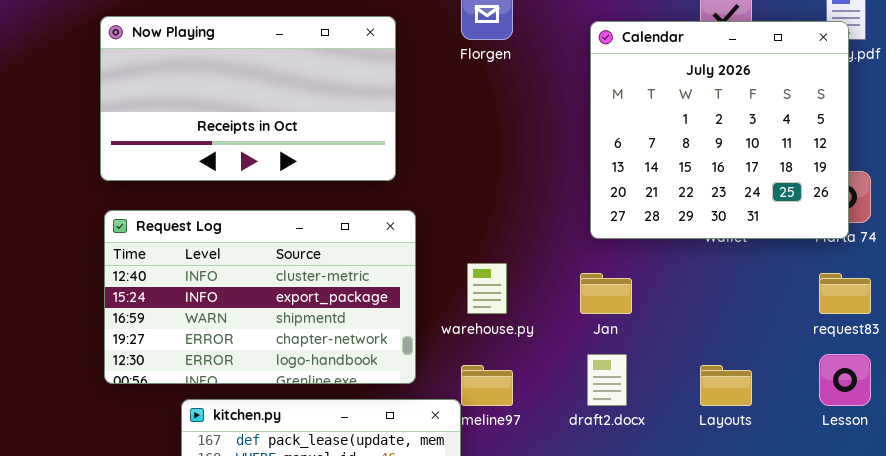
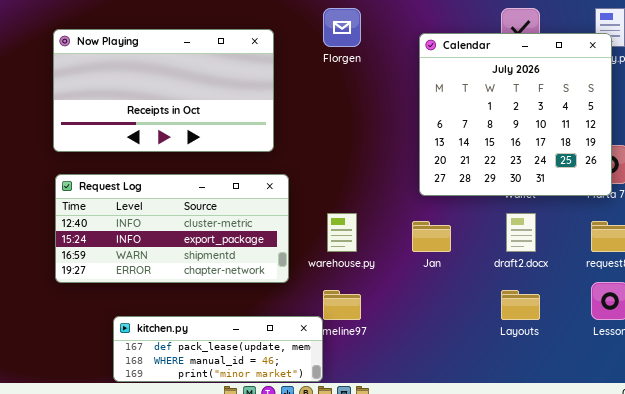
Request Log: [104,210,416,384] -> [55,174,289,283], resized
draft2.docx: [587,354,627,406] -> [506,213,536,252], moved

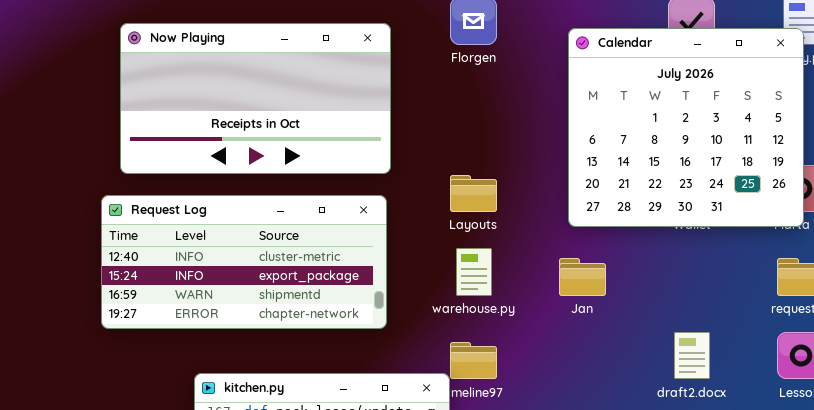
Request Log: [55,174,289,283] -> [101,195,387,329], moved
draft2.docx: [506,213,536,252] -> [674,332,710,379], moved
Layouts: [501,290,540,320] -> [450,175,497,212], moved

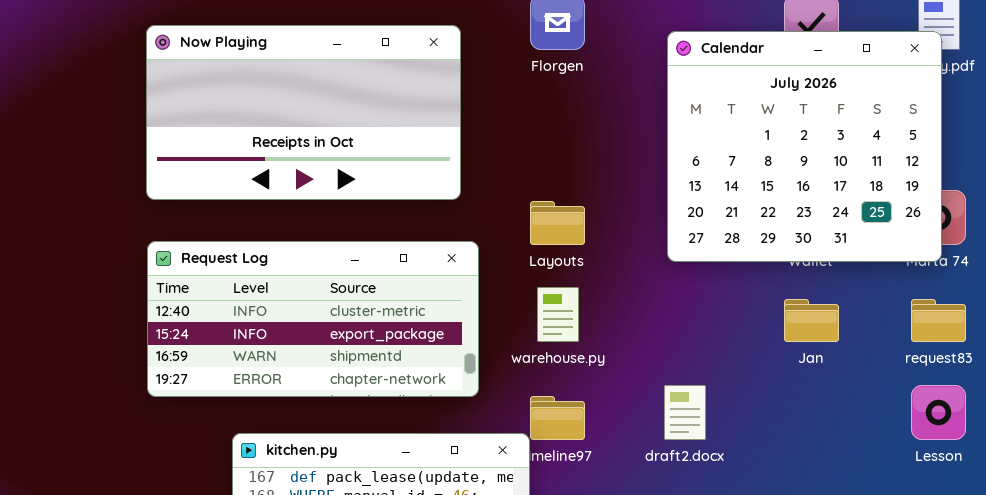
Request Log: [101,195,387,329] -> [147,241,479,397], moved
Jan: [559,258,606,296] -> [784,299,839,342], moved
draft2.docx: [674,332,710,379] -> [664,385,706,440], moved

